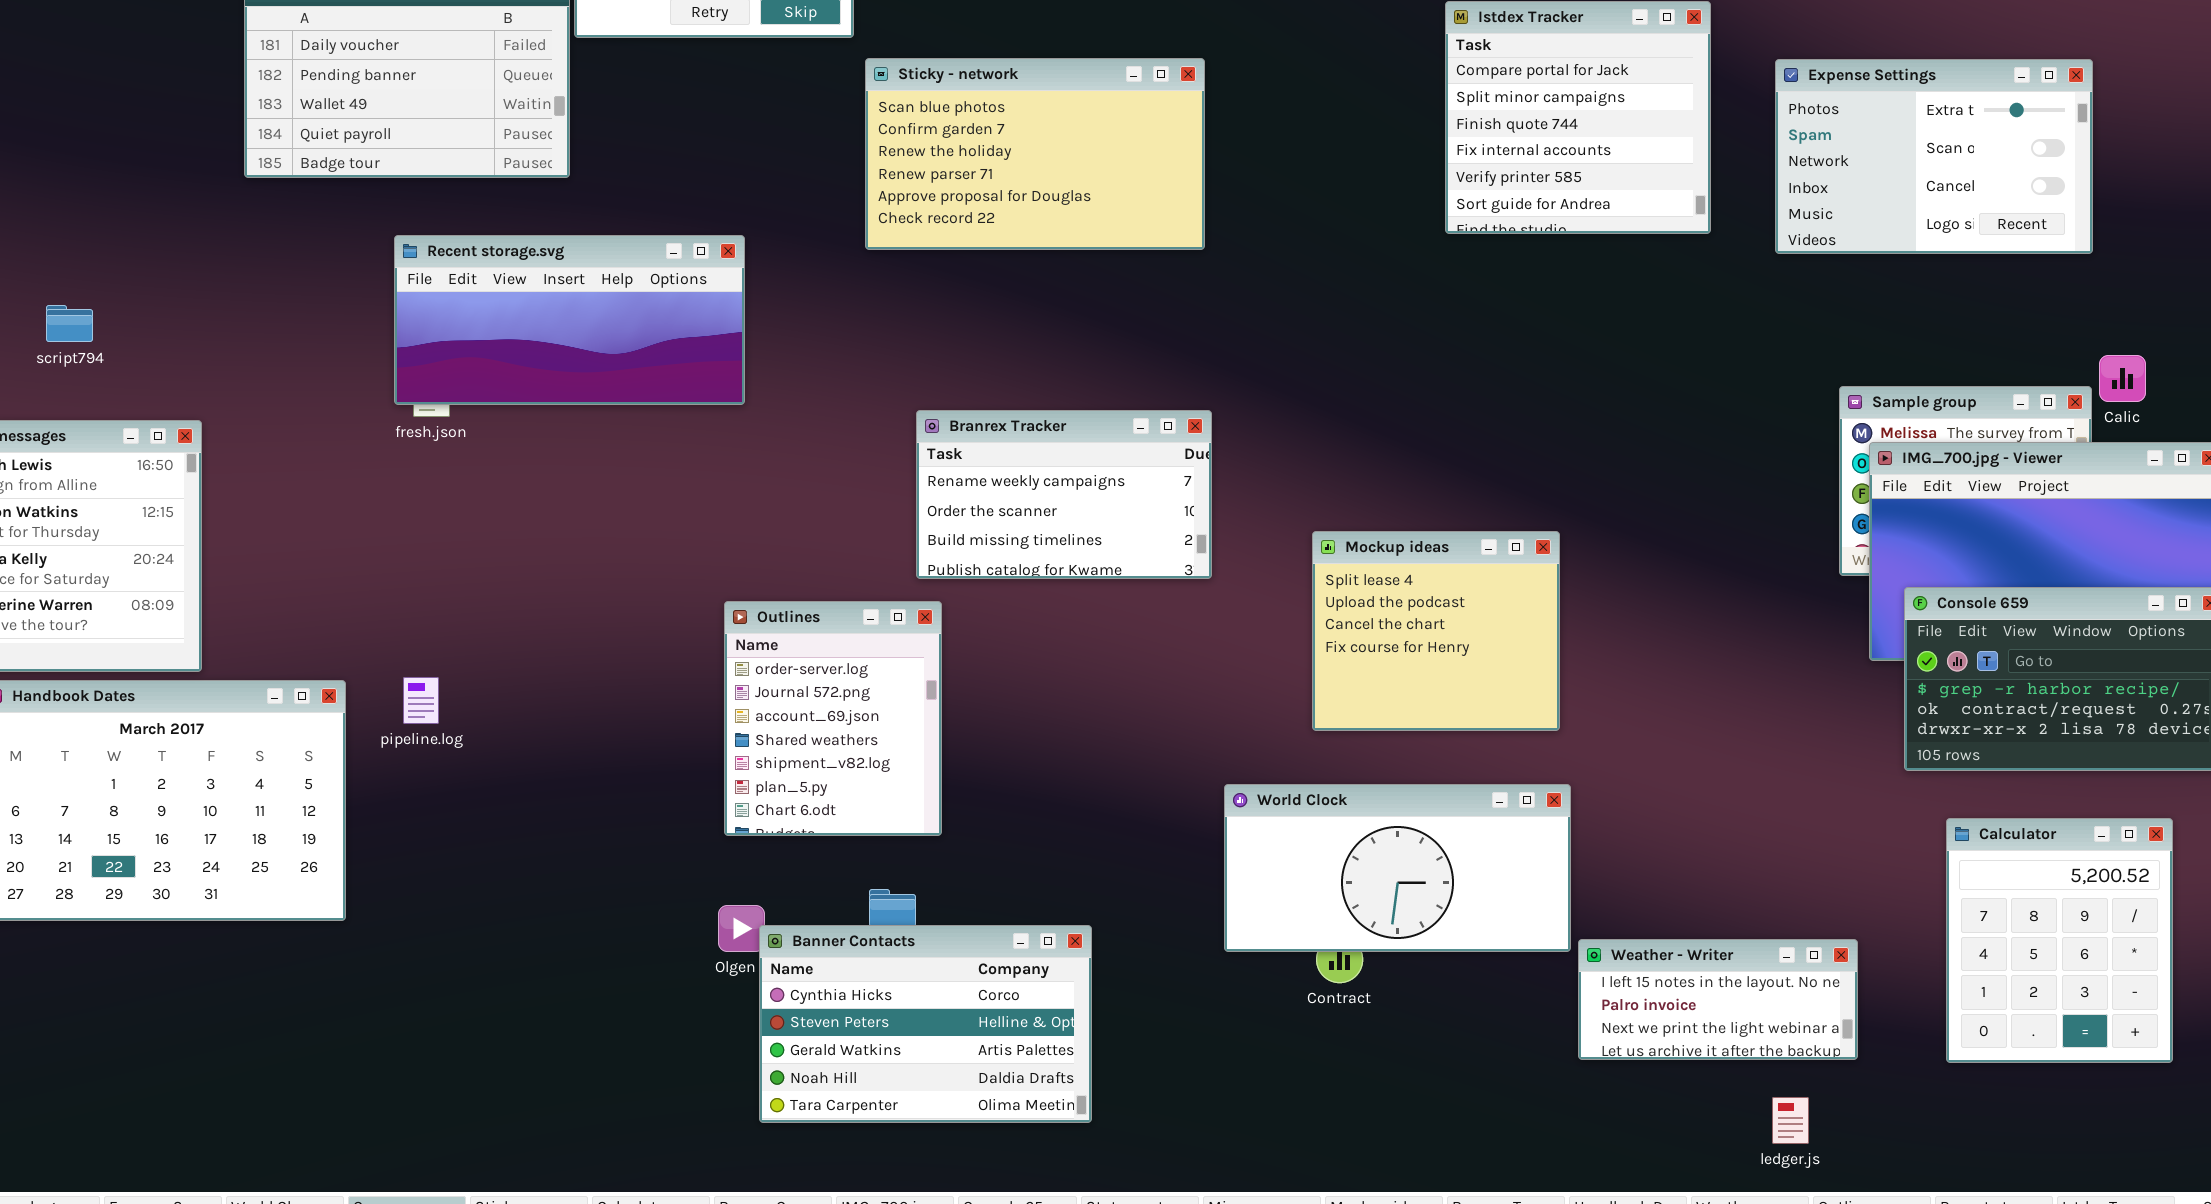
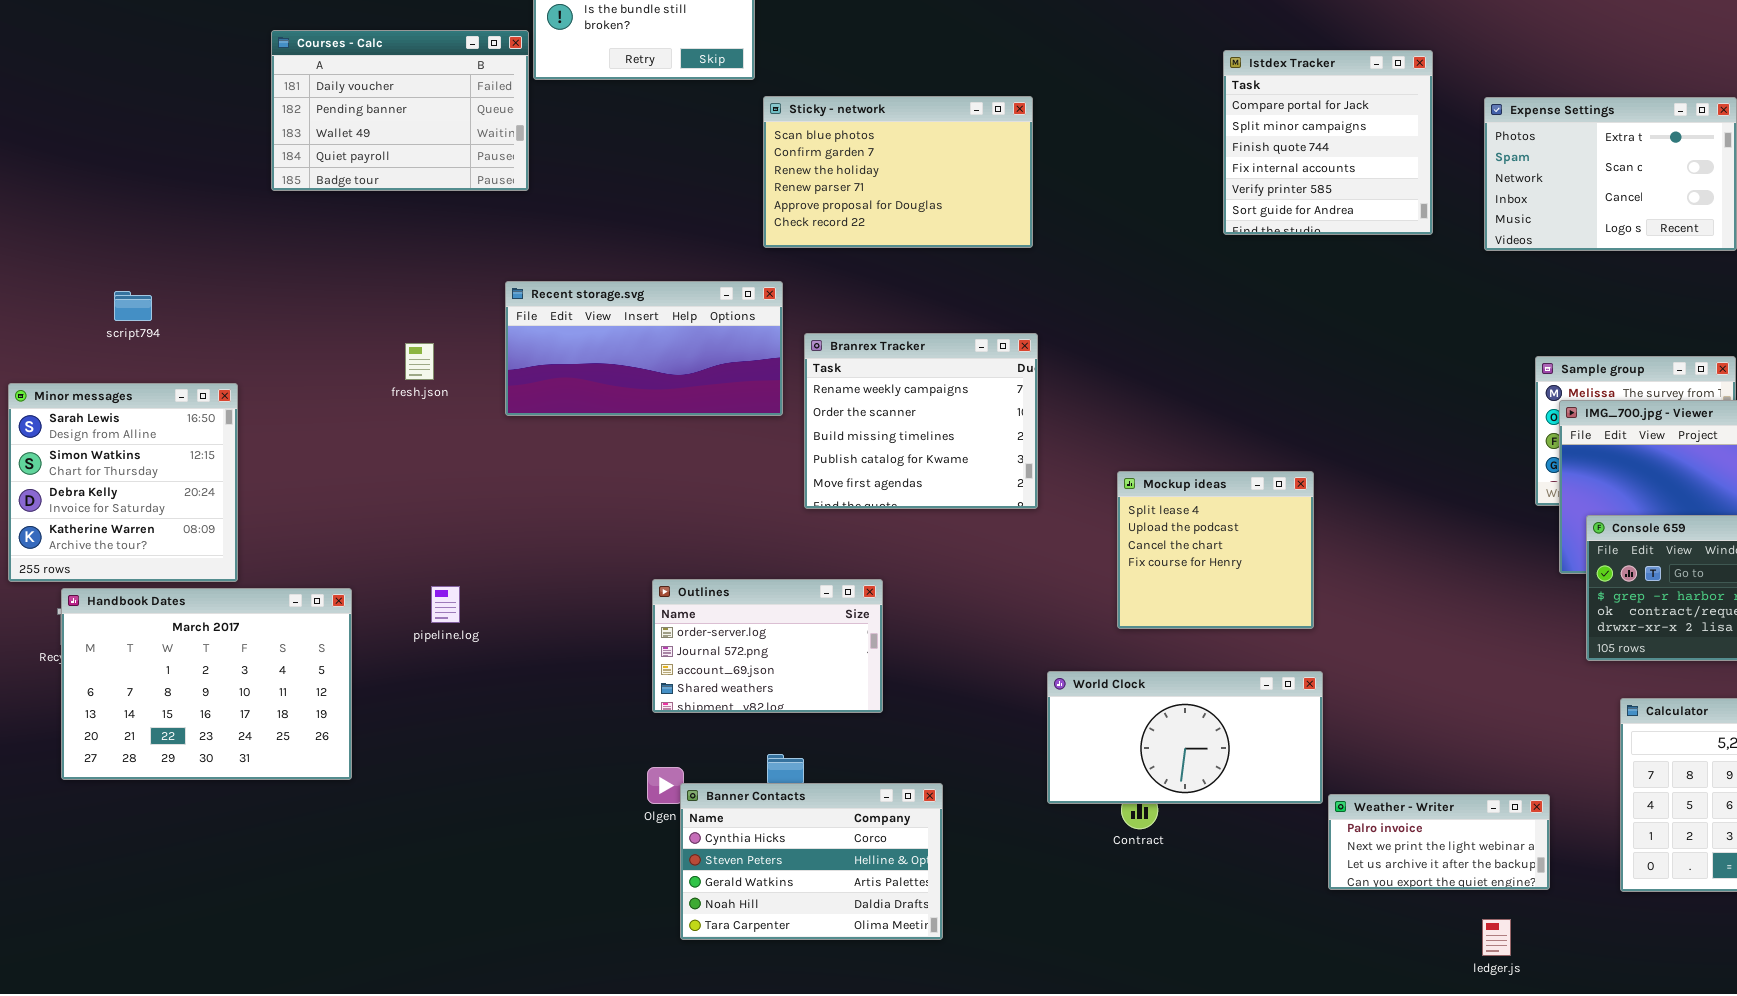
Recent storage.svg: [394,235,745,405] -> [505,281,783,416], moved
Branrex Tracker: [916,410,1212,579] -> [804,333,1038,509], resized
Outlines: [724,601,942,836] -> [652,579,883,713], resized
pipeline.log: [403,677,439,724] -> [431,586,460,623], moved
Weather - Writer: [1578,939,1858,1060] -> [1328,794,1550,890], scrolled down 1 row

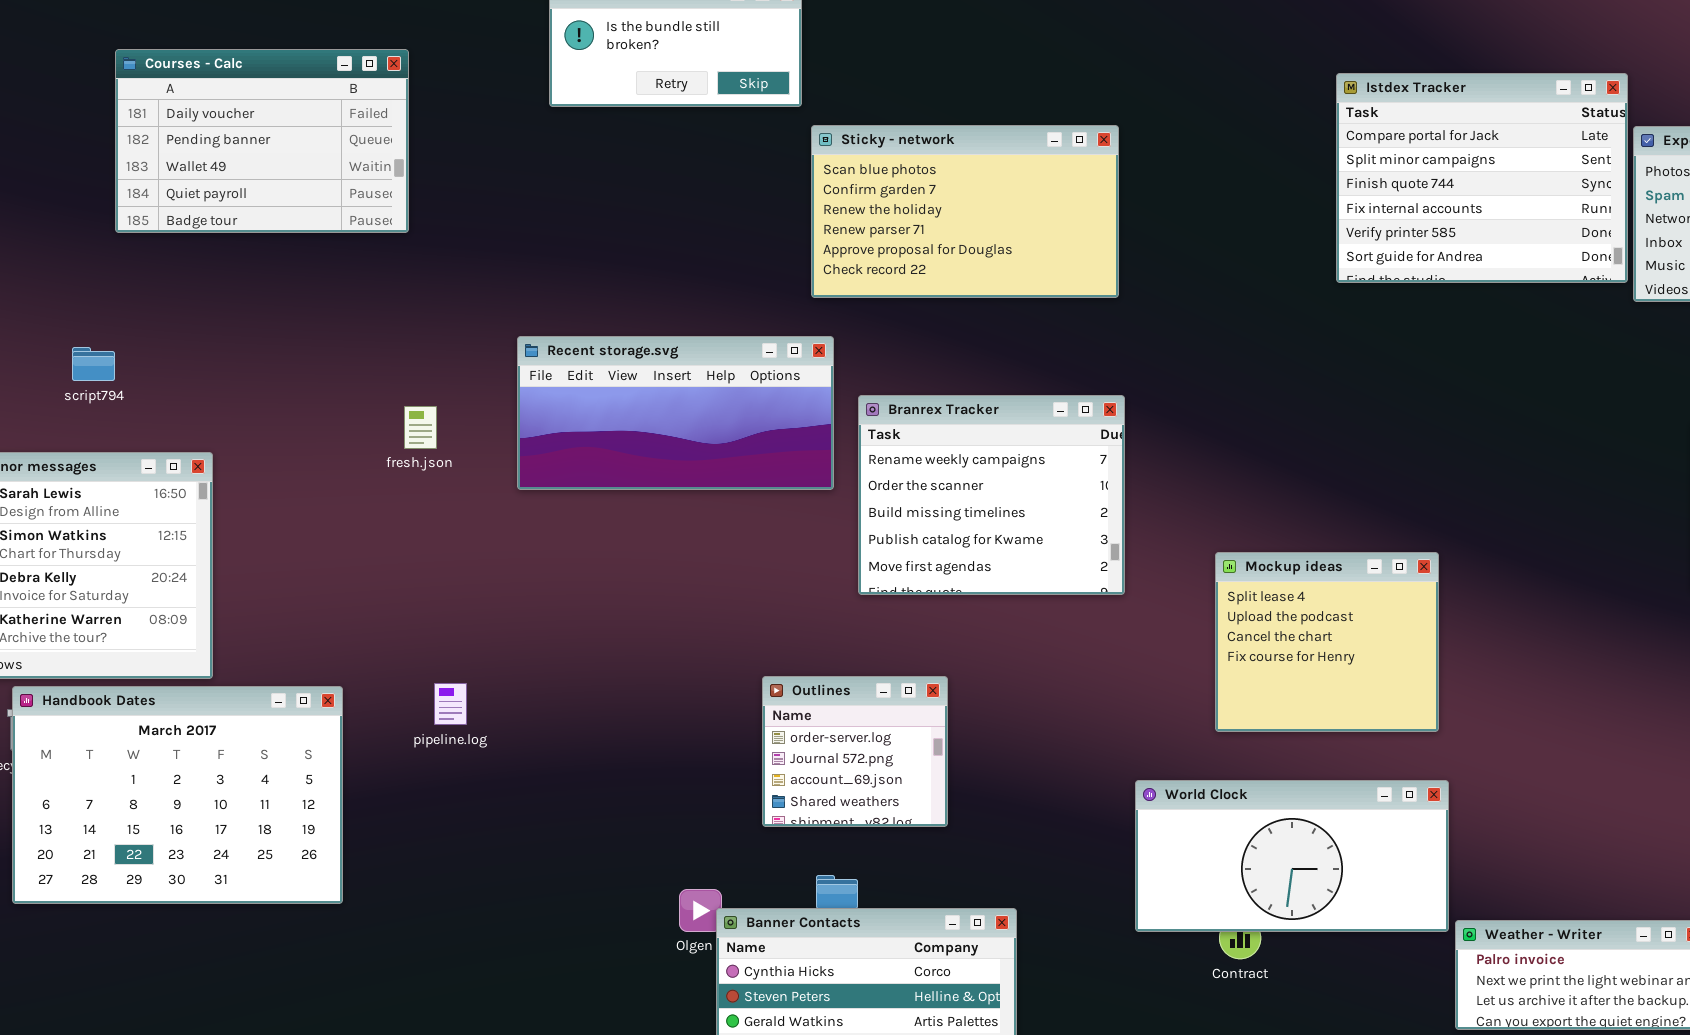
Courses - Calc: [271,30,529,191] -> [115,49,409,233], moved
Istdex Tracker: [1223,50,1433,235] -> [1336,73,1628,283], resized
Outlines: [652,579,883,713] -> [762,676,948,827], resized

